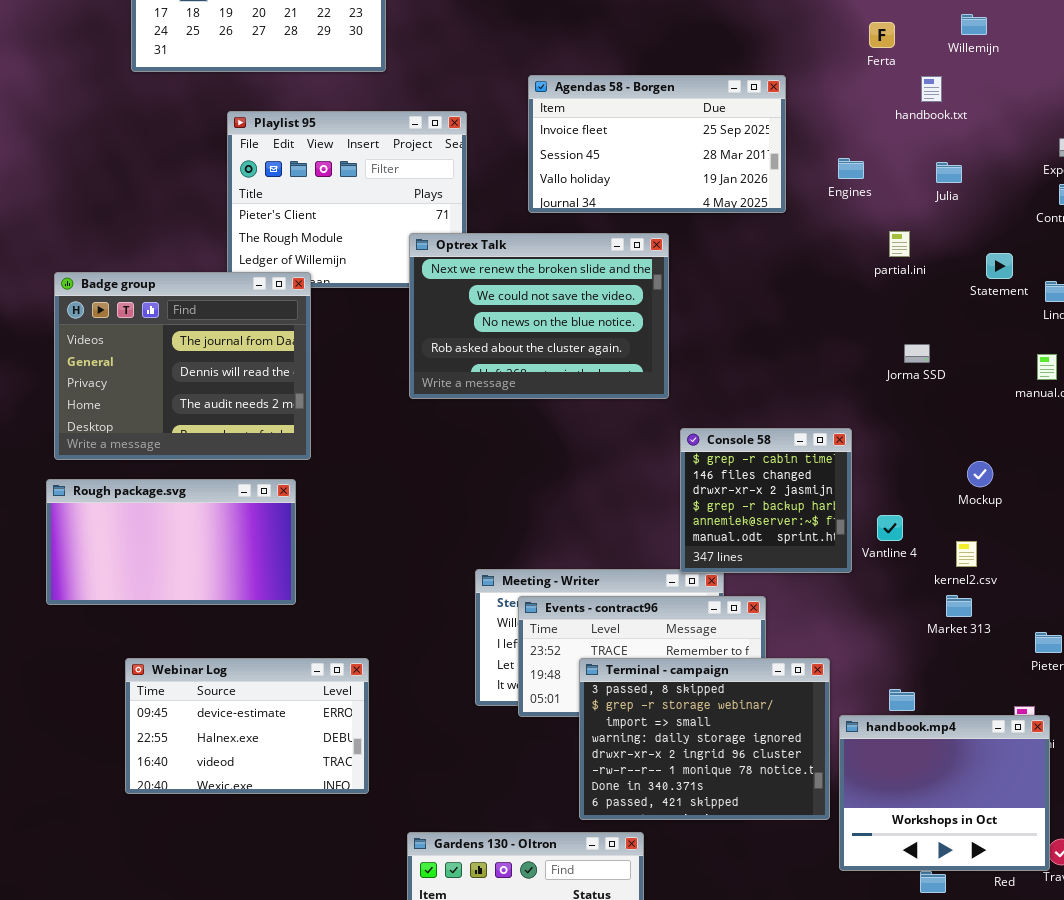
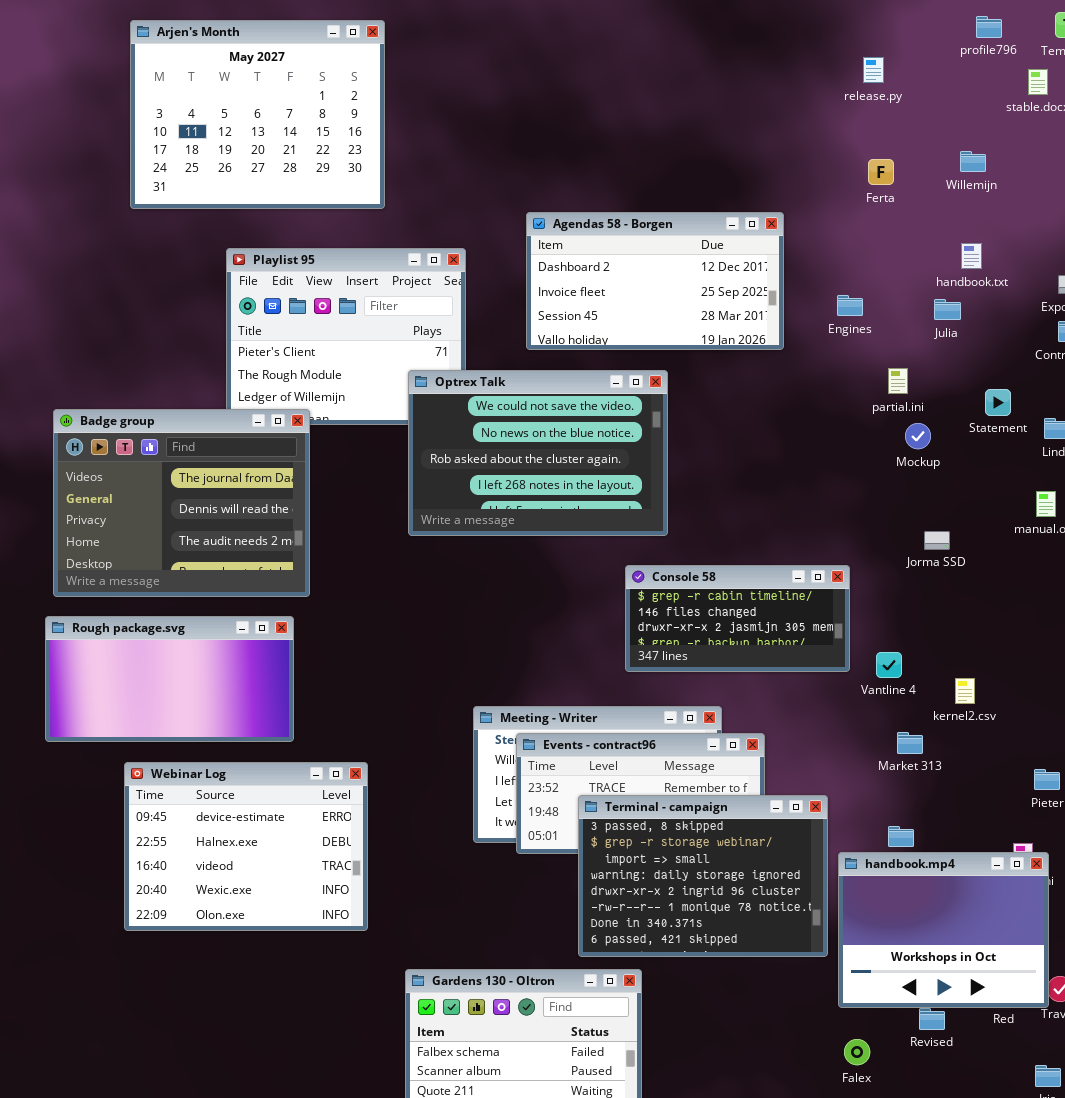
Agendas 58 - Borgen: [528,75,786,213] -> [526,212,784,350], scrolled up 1 row
handbook.txt: [921,76,942,102] -> [961,243,982,269], moved
Optrex Talk: [409,233,669,399] -> [408,370,668,536], scrolled down 1 row
Jorma SSD: [904,344,930,363] -> [924,531,950,550], moved
Console 58: [680,428,852,573] -> [625,565,850,672], resized
Mockup: [967,461,993,487] -> [905,423,931,449], moved
Market 313: [946,595,972,617] -> [897,732,923,754], moved
Webinar Log: [125,658,369,794] -> [124,762,368,931], resized

